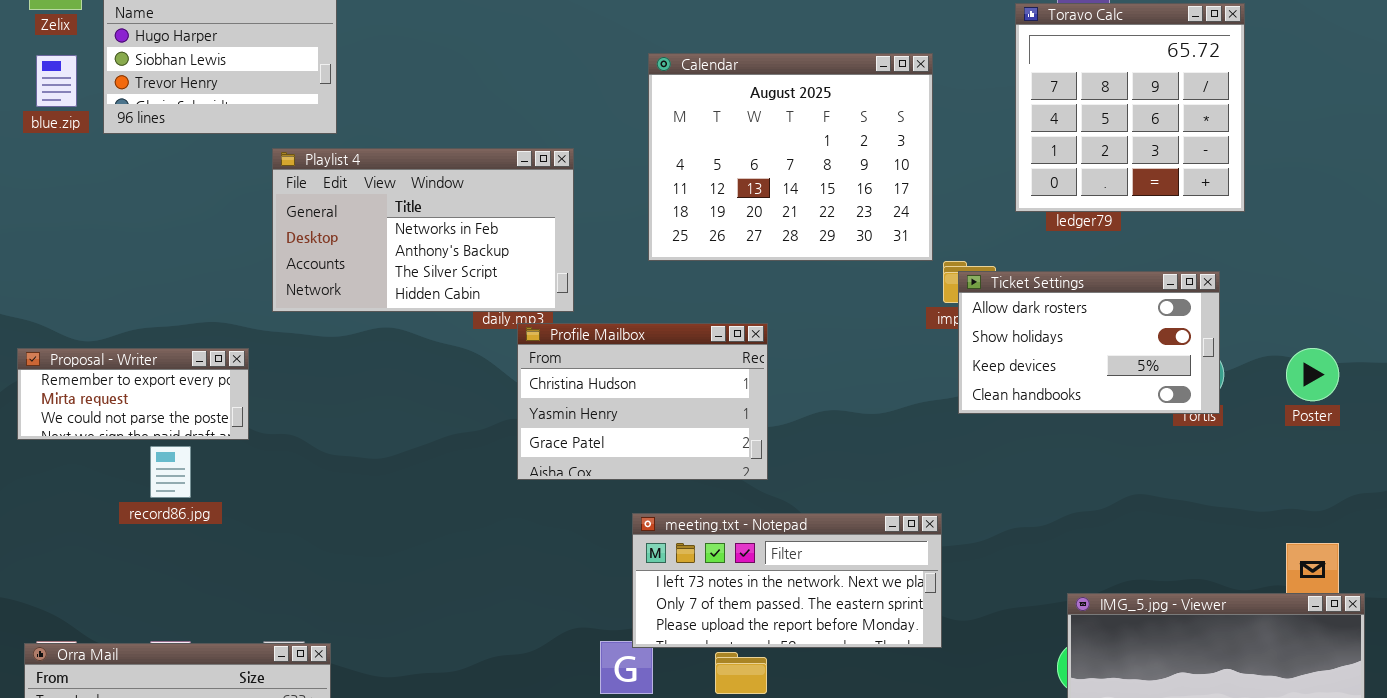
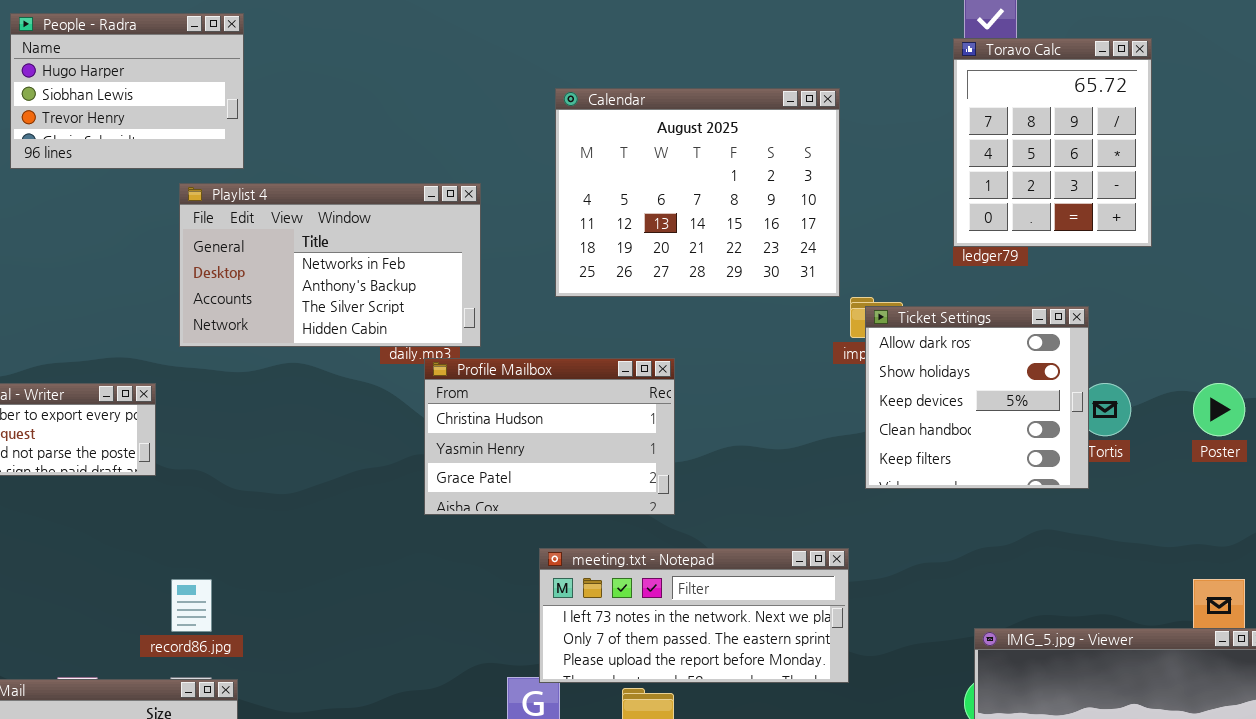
Toravo Calc: [1015,3,1245,212] -> [953,38,1152,247], resized
Ticket Settings: [958,271,1220,414] -> [865,306,1089,489], resized
record86.jpg: [150,446,191,498] -> [171,579,212,632], moved

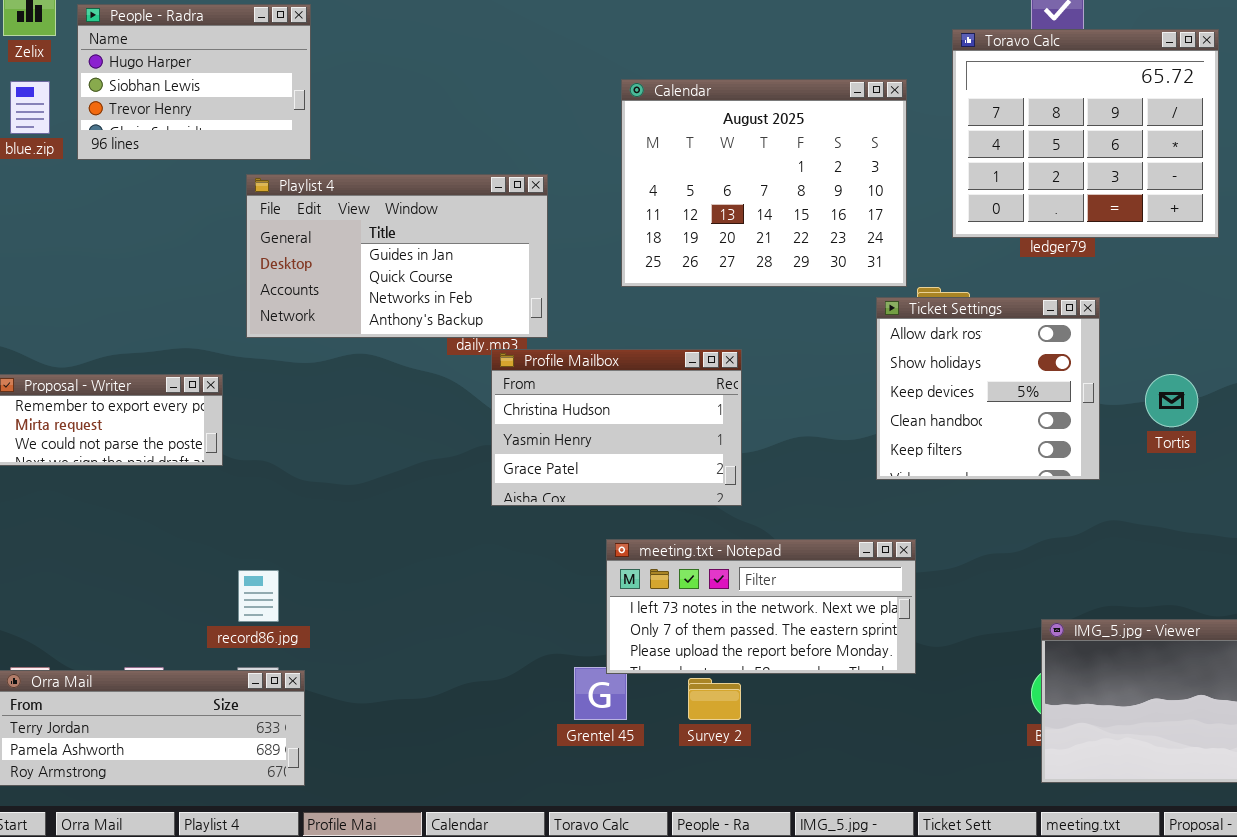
Toravo Calc: [953,38,1152,247] -> [952,29,1219,238], resized
Playlist 4: [179,183,481,347] -> [246,174,548,338], scrolled up 2 rows
Ticket Settings: [865,306,1089,489] -> [876,297,1100,480], moved

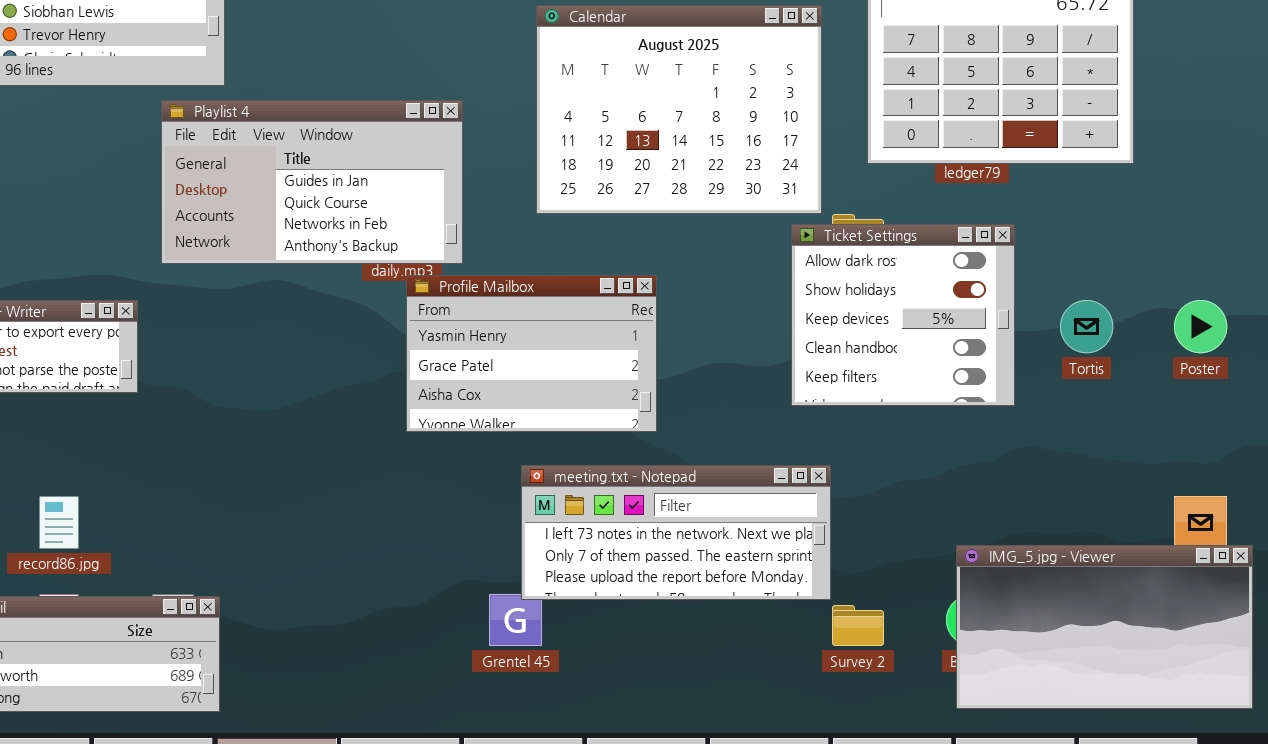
Profile Mailbox: [491,349,742,506] -> [406,275,657,432], scrolled down 1 row
record86.jpg: [238,570,279,622] -> [39,496,79,549], moved
Survey 2: [688,678,741,720] -> [832,605,884,646], moved

